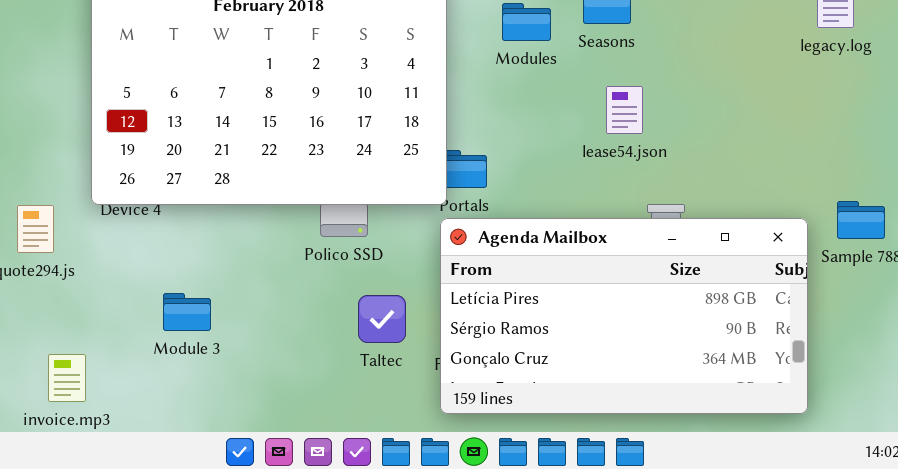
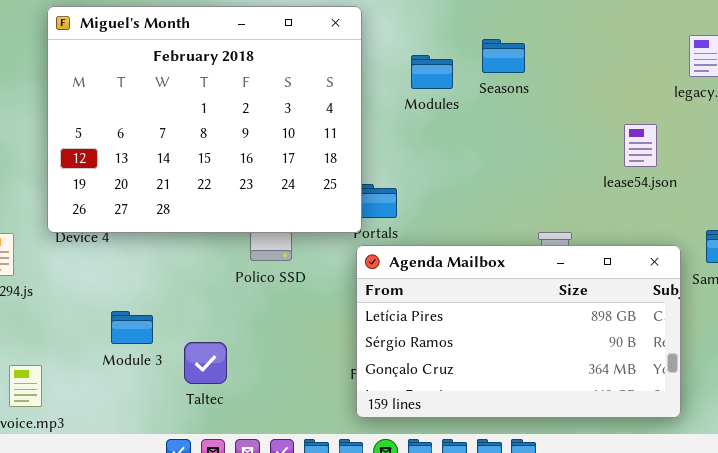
lease54.json: [606,86,643,134] -> [624,124,657,167], moved
Taltec: [358,295,406,343] -> [184,342,227,384], moved

